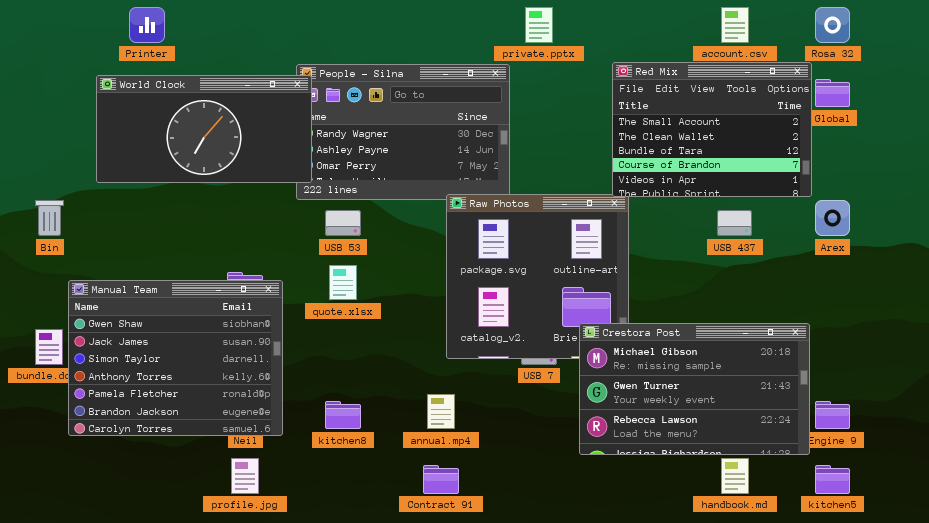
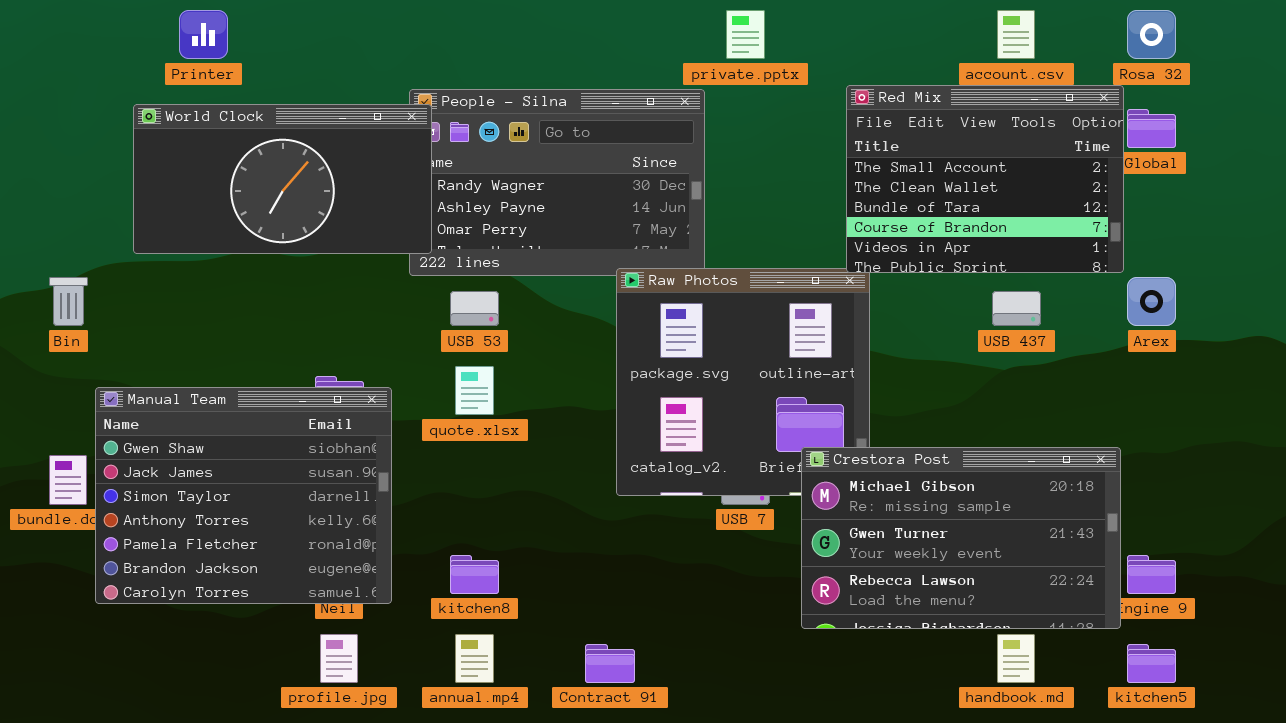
annual.mp4: [427,394,455,429] -> [455,634,494,683], moved

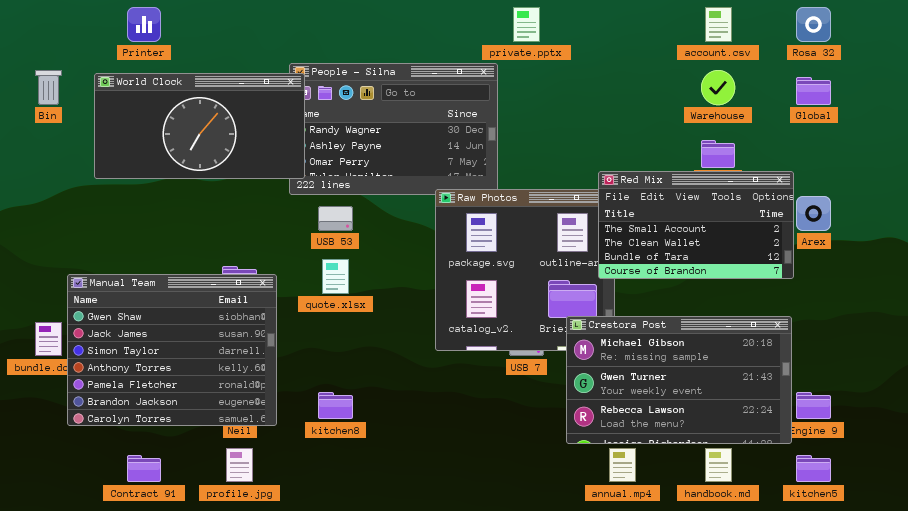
Red Mix: [846,85,1124,273] -> [598,171,794,279], moved, resized
Bin: [49,277,88,326] -> [35,70,62,105], moved
annual.mp4: [455,634,494,683] -> [609,448,636,482], moved
Contract 91: [585,644,635,683] -> [127,455,161,482], moved

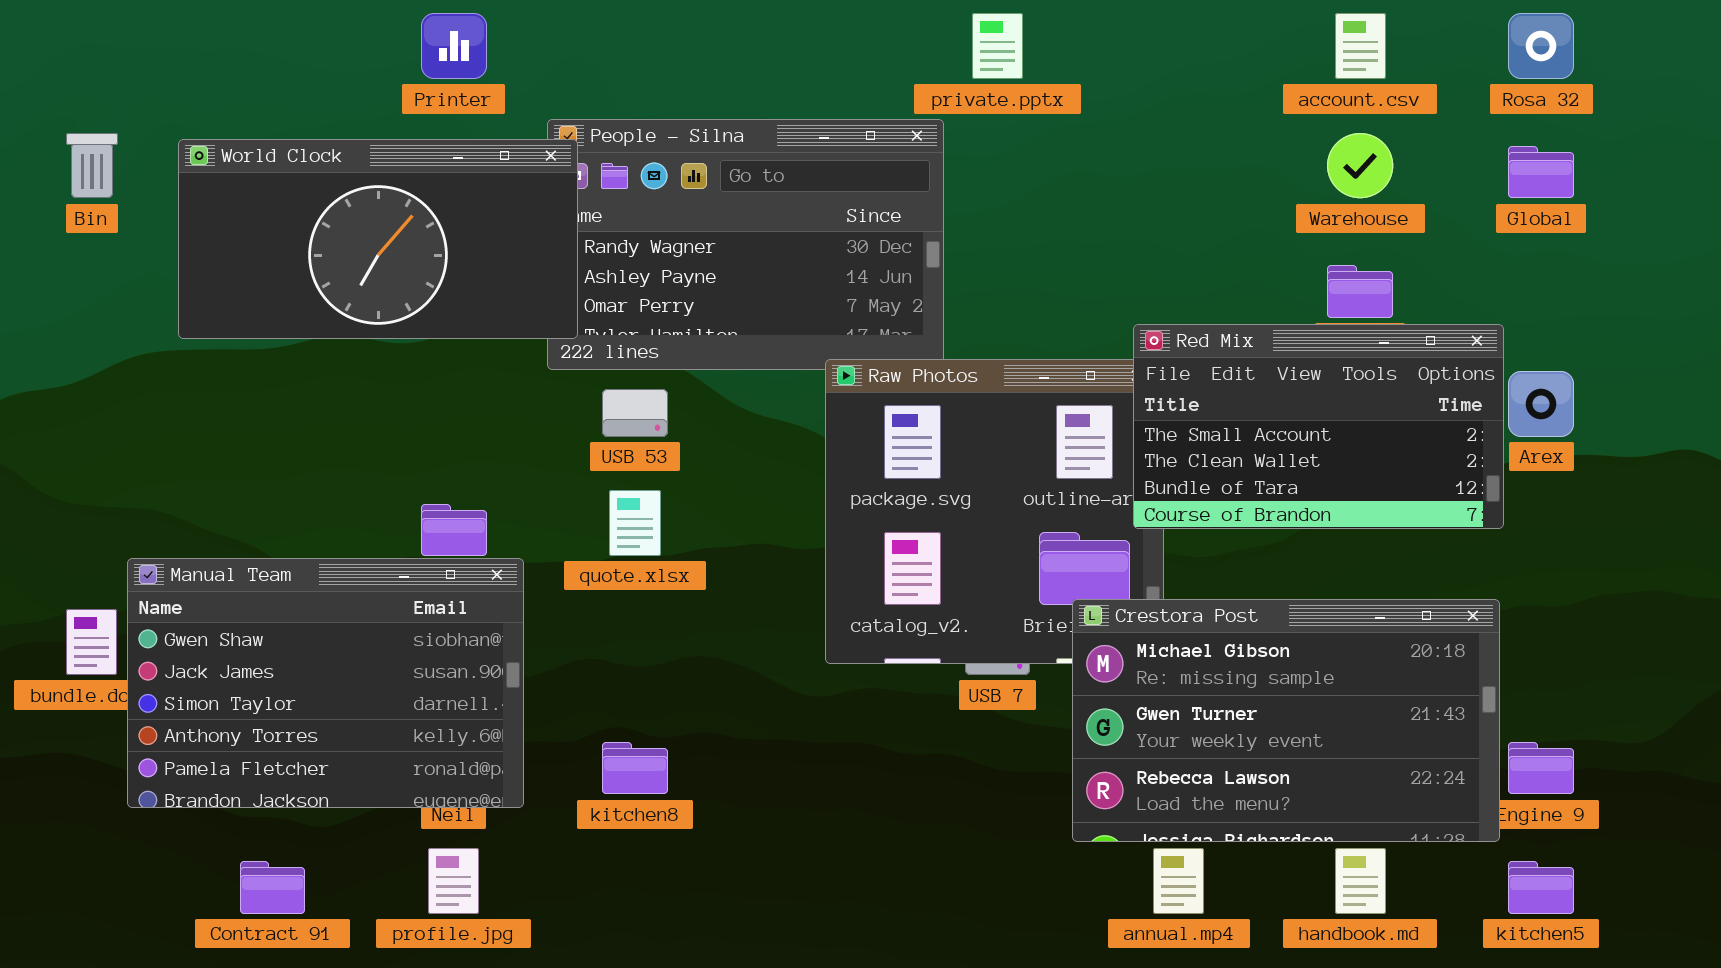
Printer: [127,7,161,42] -> [421,13,487,79], moved
Manual Team: [67,274,277,426] -> [127,558,524,808], resized

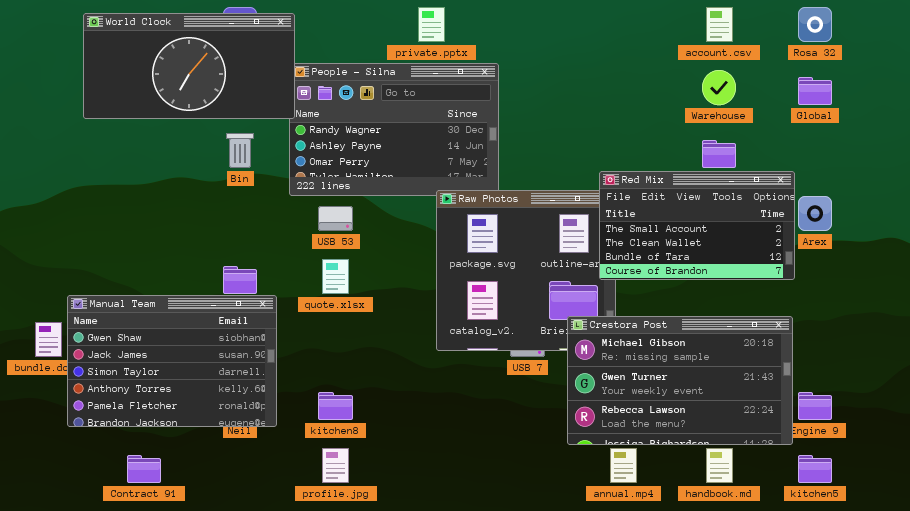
private.pptx: [972,13,1023,79] -> [418,7,445,42], moved
Bin: [66,133,118,198] -> [226,133,254,168], moved
World Clock: [178,139,578,339] -> [83,13,295,119], moved
profile.jpg: [428,848,479,914] -> [322,448,349,483], moved

